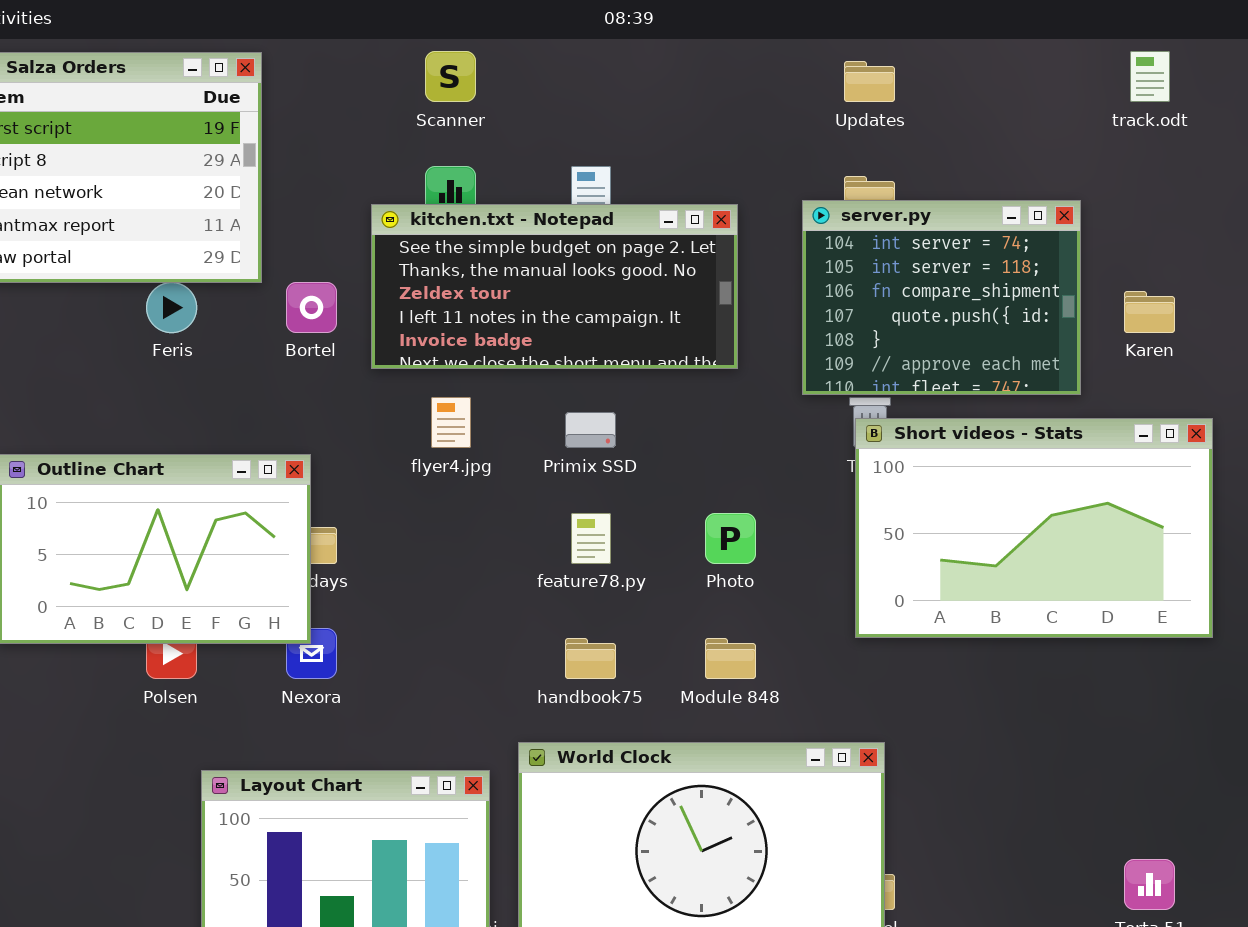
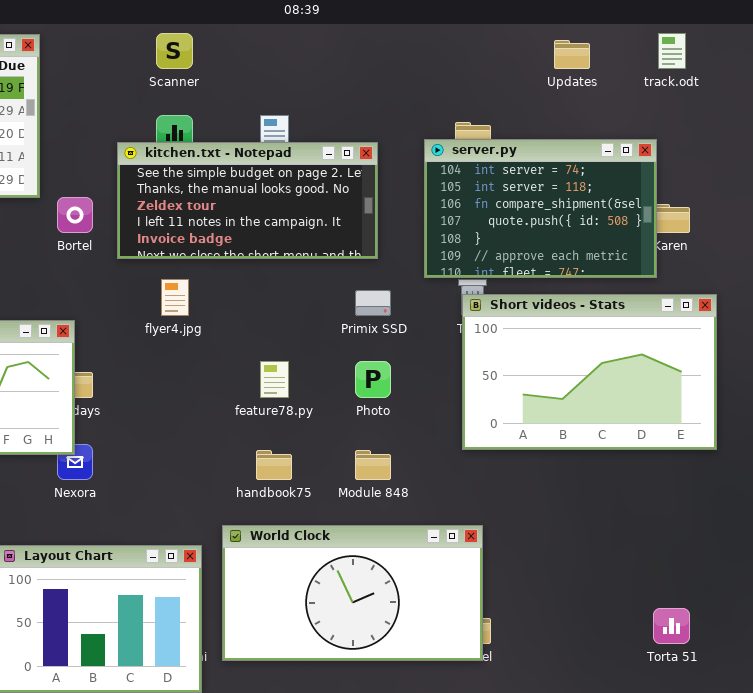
Updates: [844,61,895,102] -> [554,40,590,69], moved
server.py: [802,200,1081,395] -> [424,139,657,278], resized
Primix SSD: [565,412,616,448] -> [355,290,391,316], moved

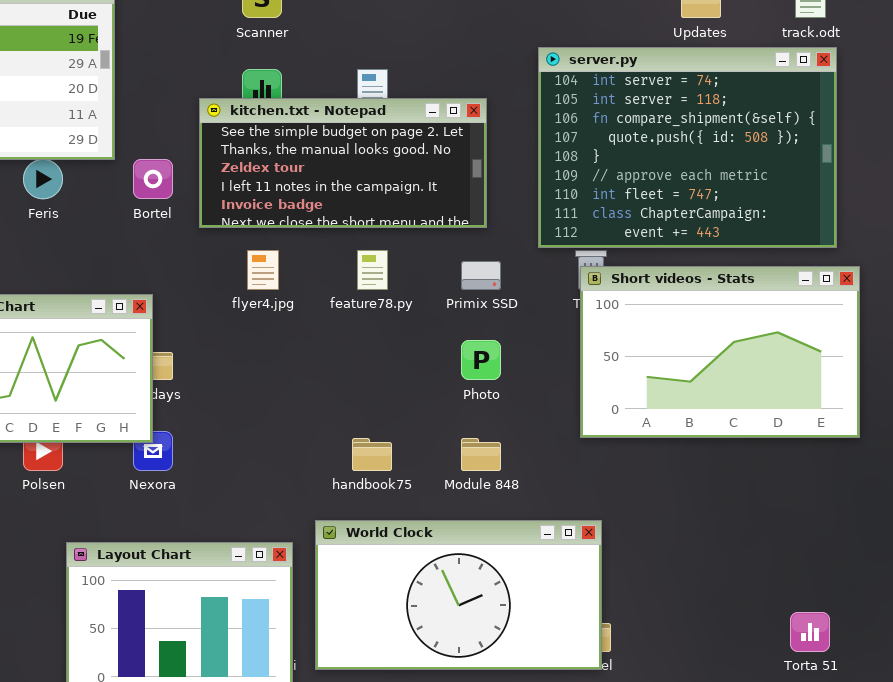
server.py: [424,139,657,278] -> [538,47,837,248], resized
feature78.py: [260,361,289,398] -> [357,250,388,290], moved

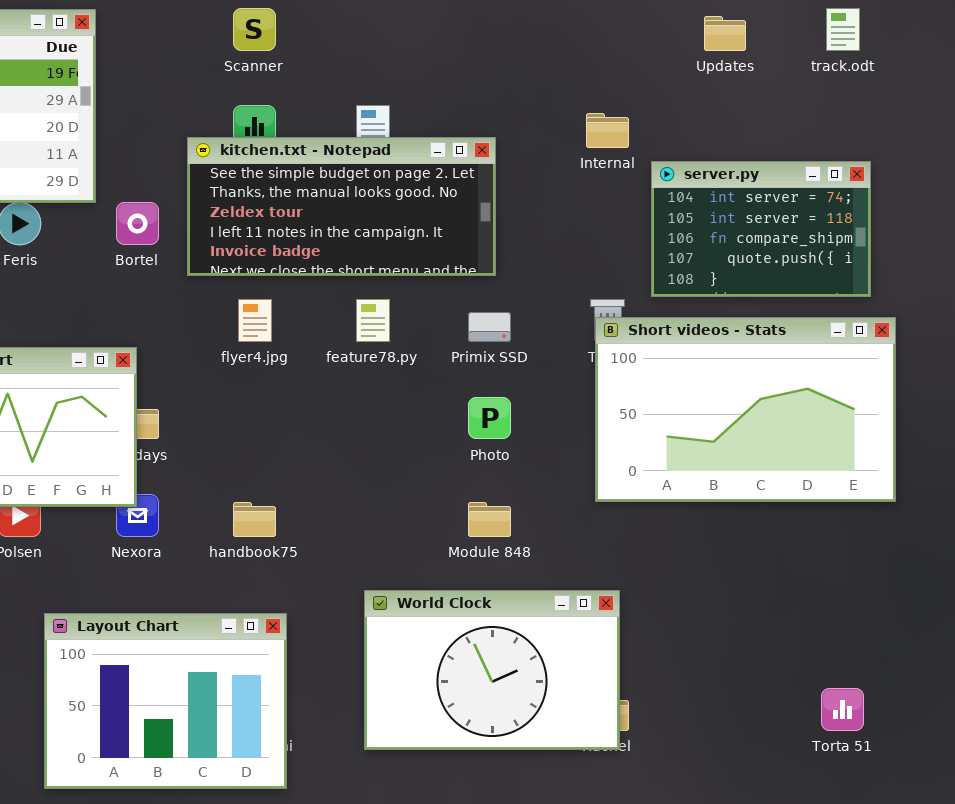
server.py: [538,47,837,248] -> [651,161,871,297], resized
handbook75: [352,438,392,471] -> [233,502,276,537], moved
World Clock: [315,520,602,670] -> [364,590,620,750], resized

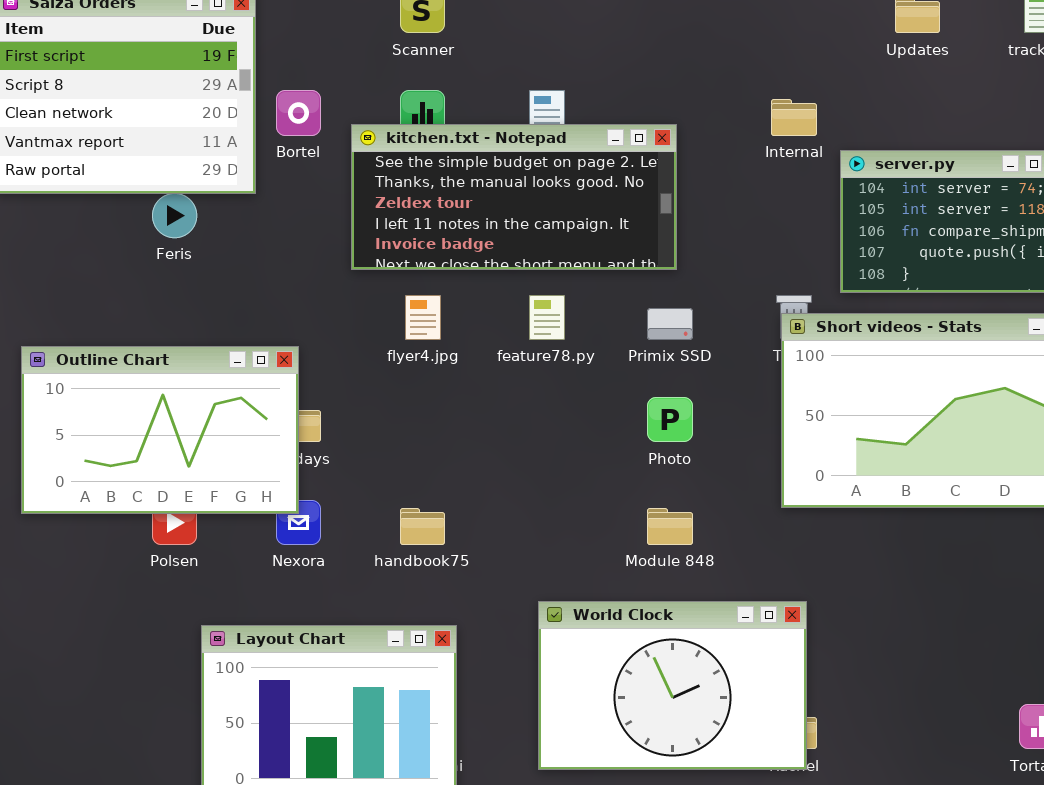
Bortel: [116,202,159,245] -> [276,90,321,136], moved

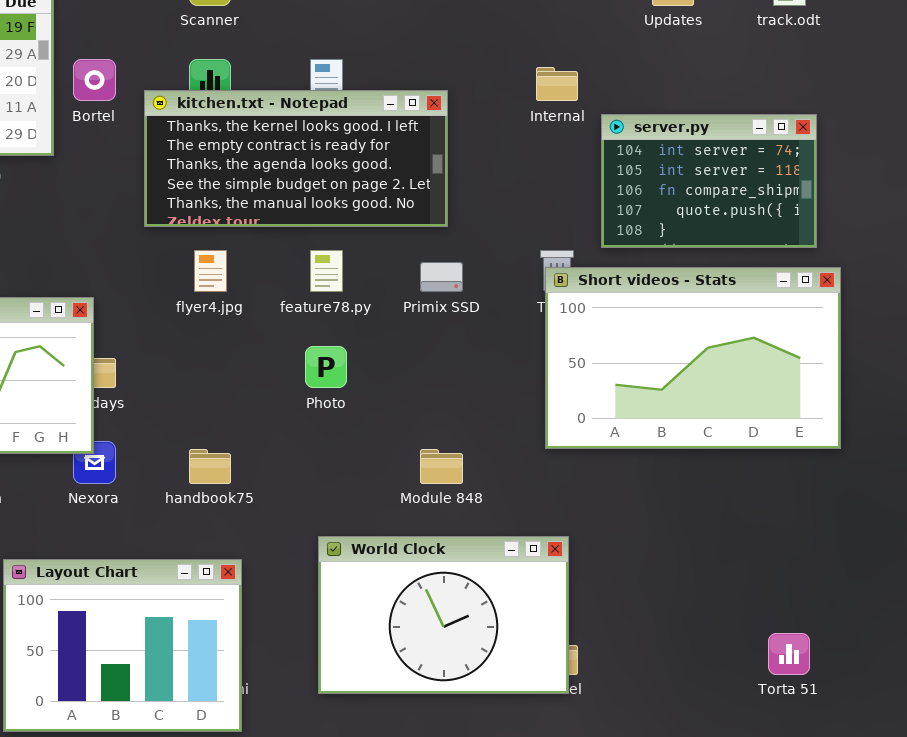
kitchen.txt - Notepad: [351,124,677,270] -> [144,90,448,227], scrolled up 3 rows
Photo: [647,397,693,442] -> [305,346,347,388], moved

